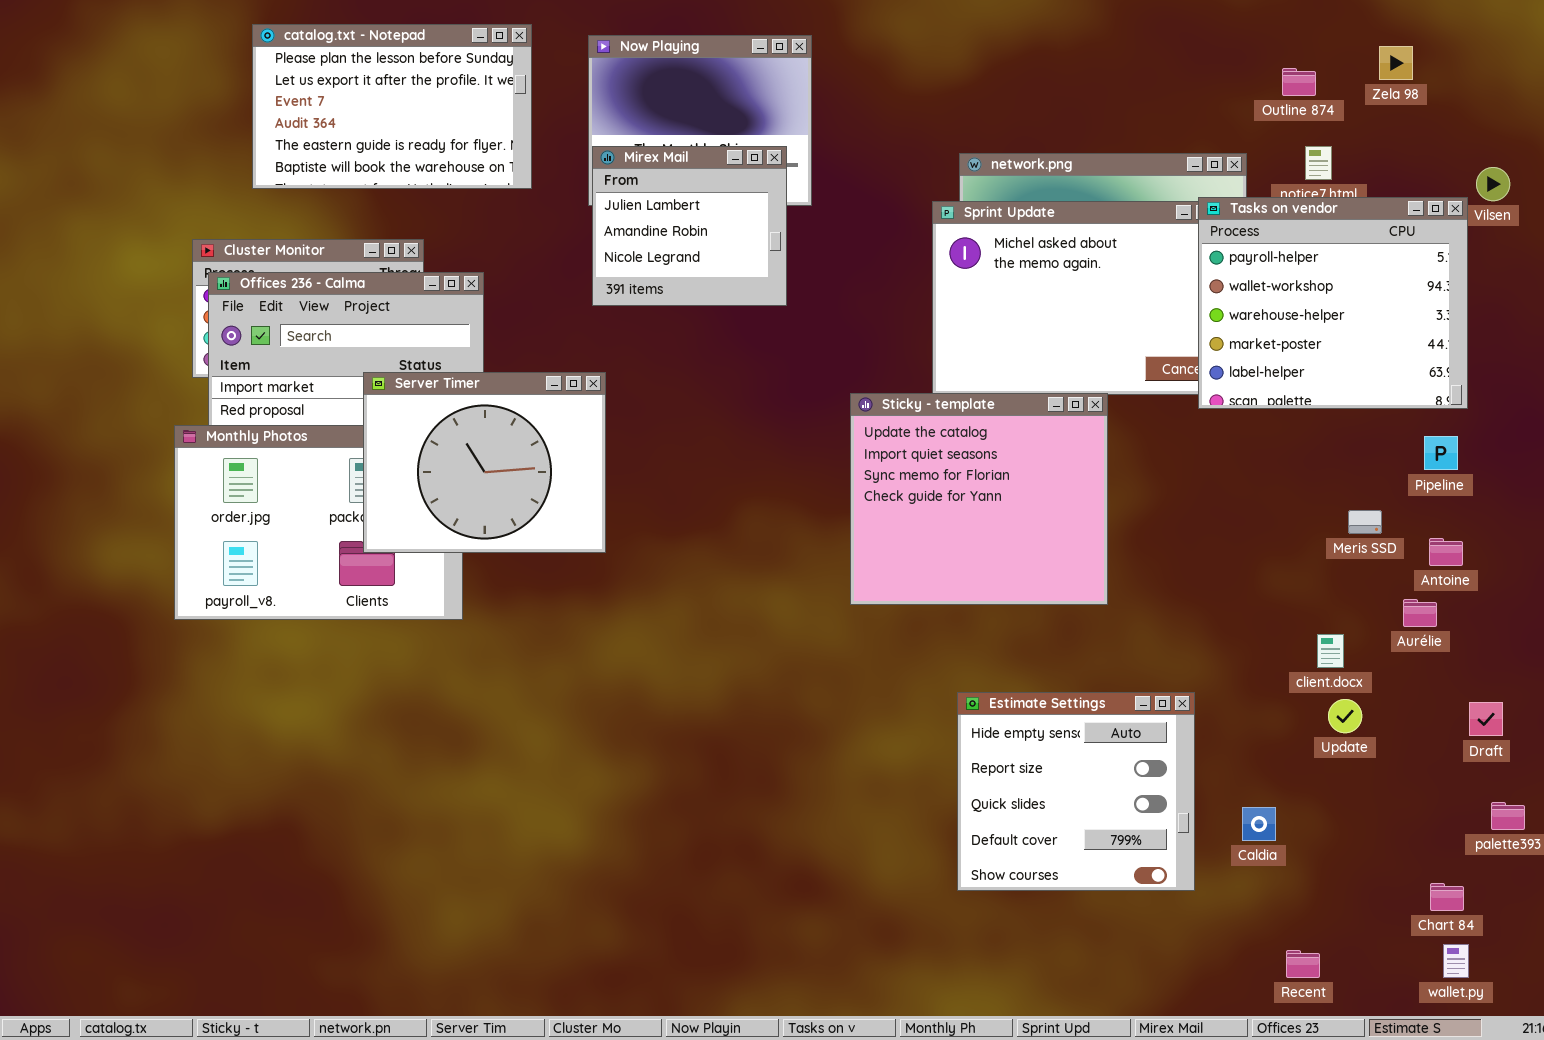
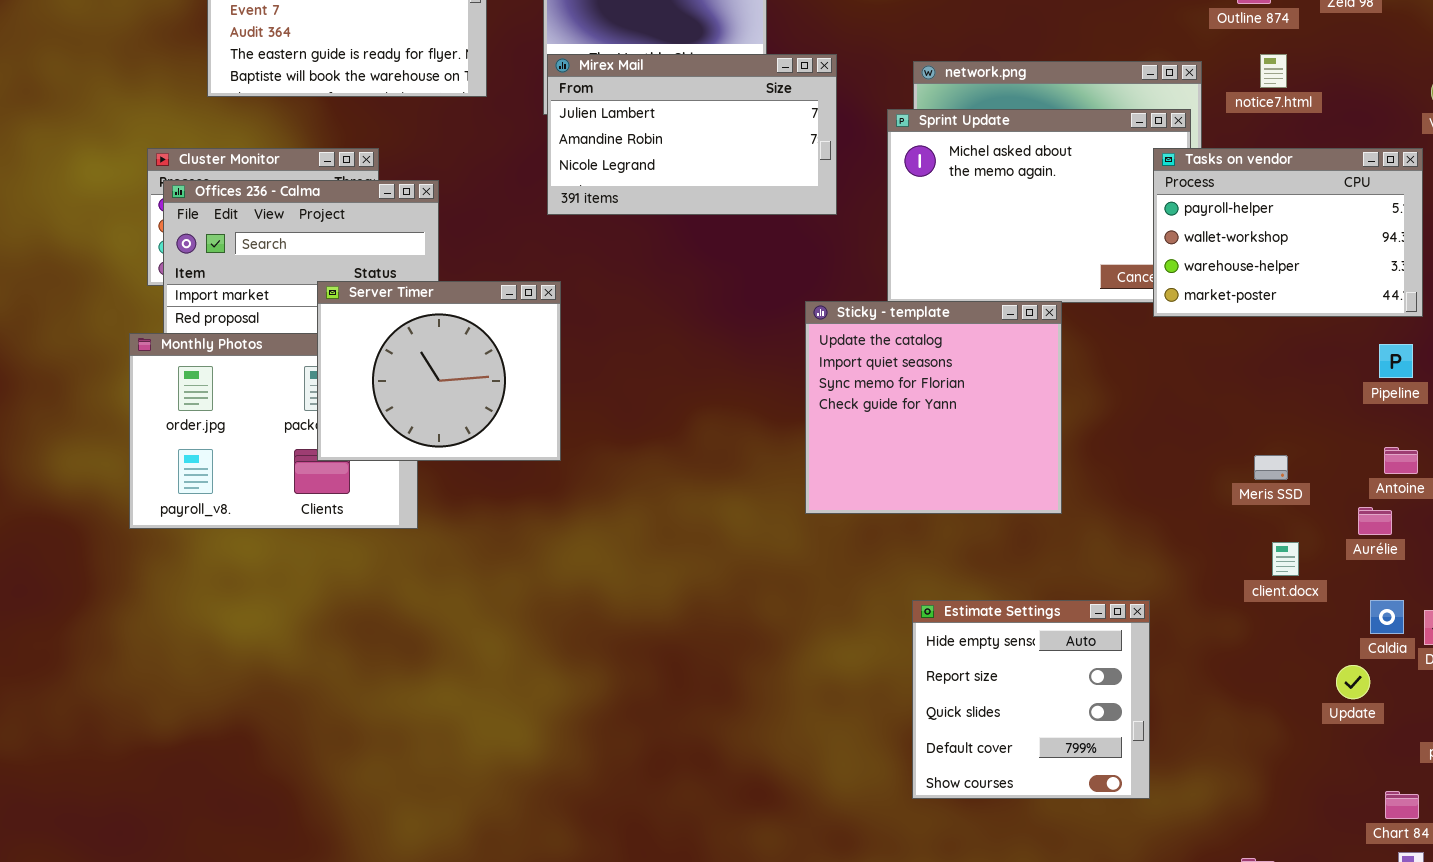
Mirex Mail: [592,146,787,306] -> [547,54,837,215], resized
Tasks on vendor: [1198,197,1468,409] -> [1153,148,1423,317], resized
Meris SSD: [1348,510,1382,534] -> [1254,455,1288,480], moved
Update: [1328,699,1362,733] -> [1336,665,1370,699], moved
Caldia: [1242,807,1276,841] -> [1370,600,1404,634], moved

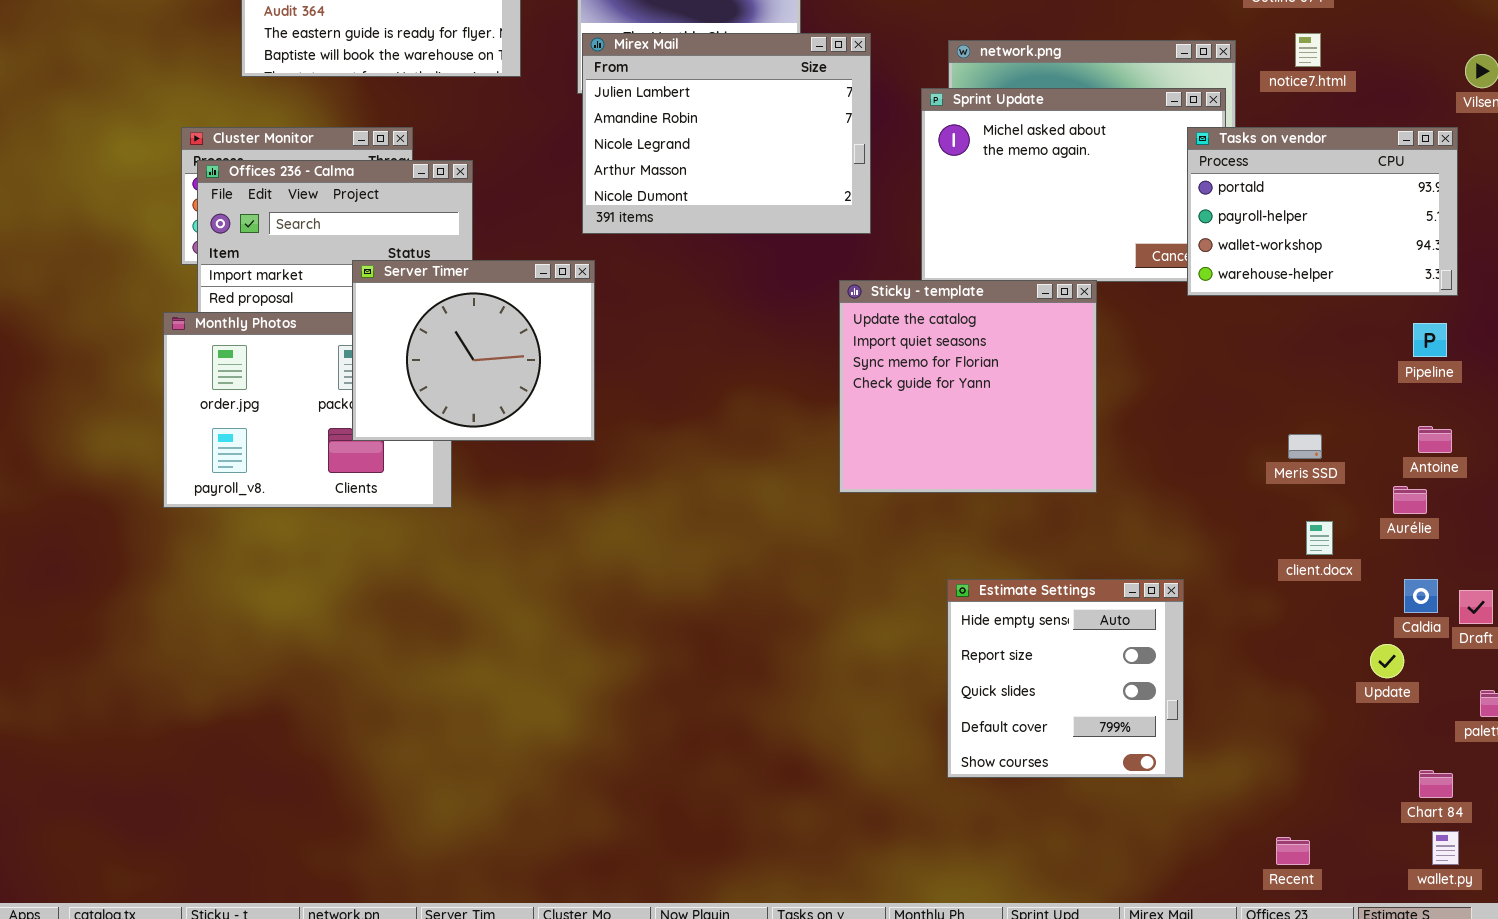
Mirex Mail: [547,54,837,215] -> [582,33,871,234], resized
Tasks on vendor: [1153,148,1423,317] -> [1187,127,1458,296], scrolled up 1 row

